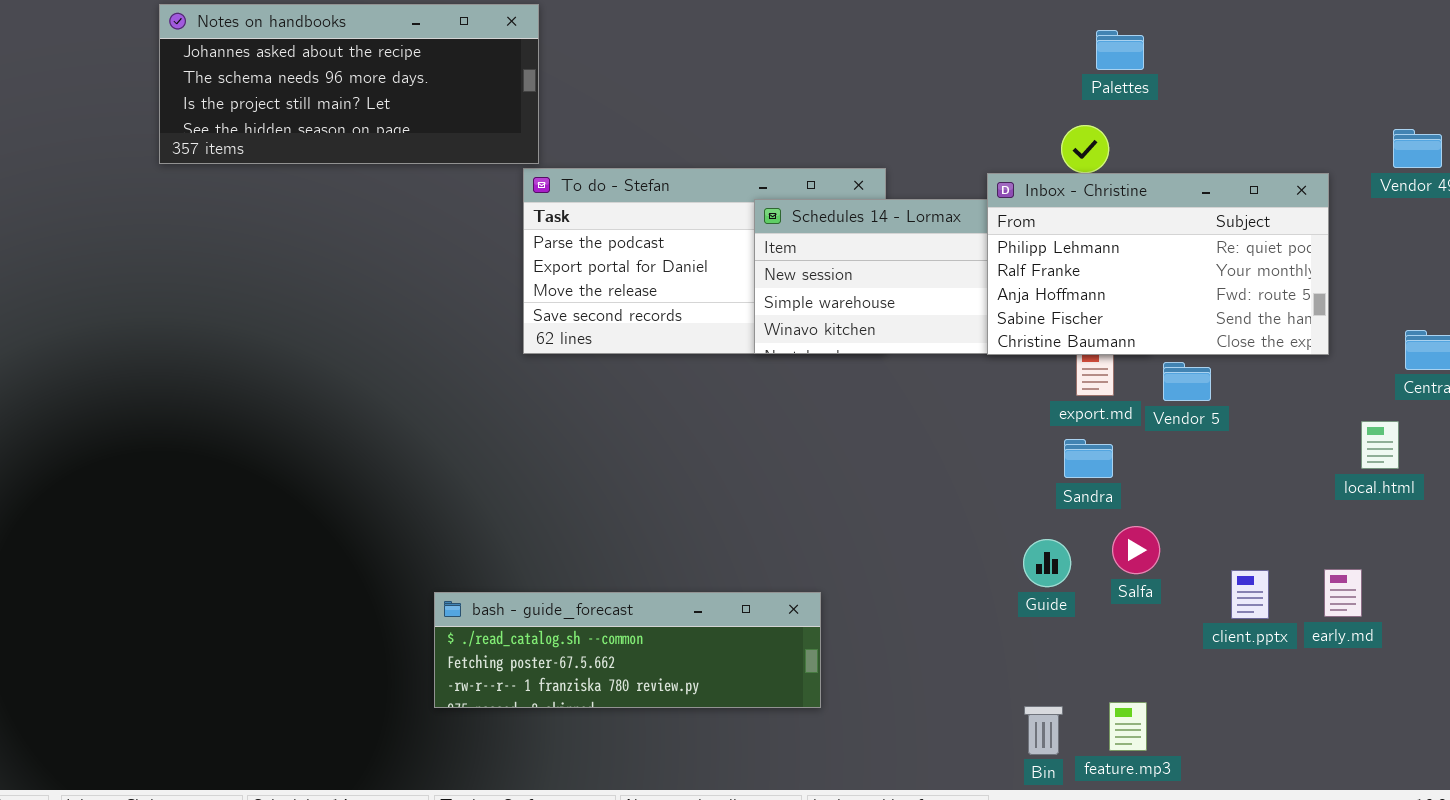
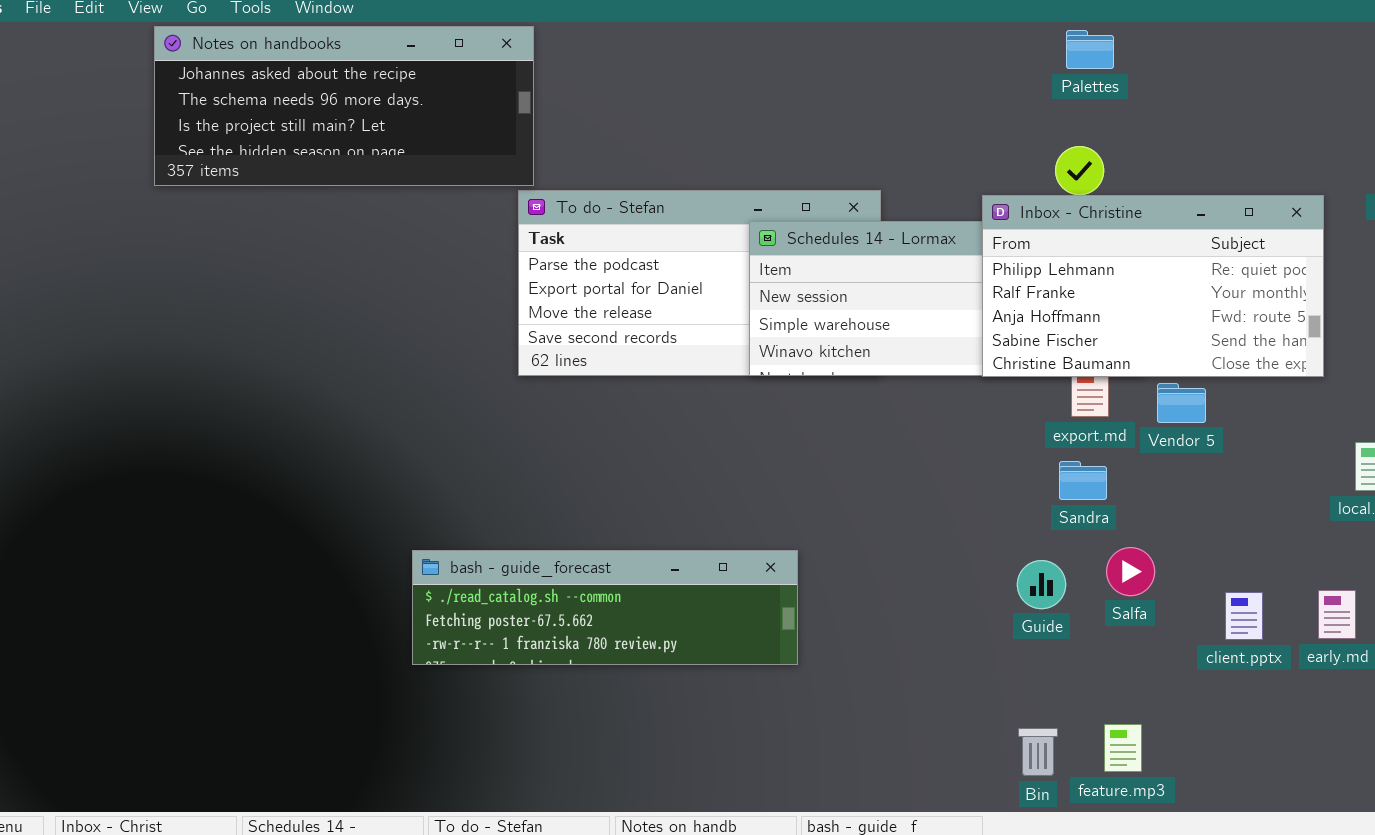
Palettes: [1096,30,1144,70] -> [1066,30,1114,69], moved
bash - guide_forecast: [434,592,821,708] -> [412,550,798,665], moved

